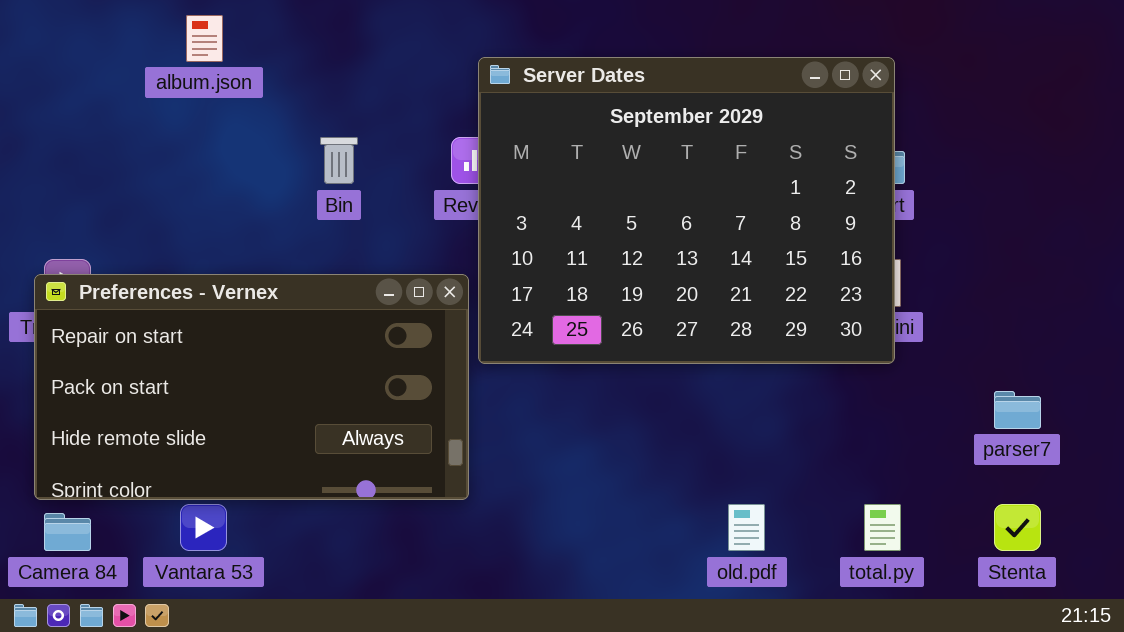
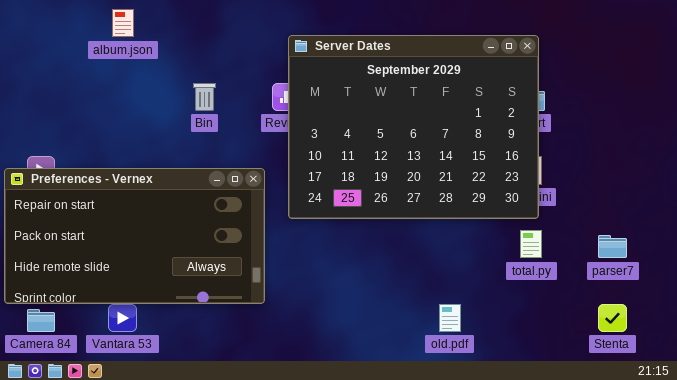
Preferences - Vernex: [34,274,469,500] -> [4,168,265,304], moved
total.py: [864,504,901,551] -> [520,230,542,258], moved

